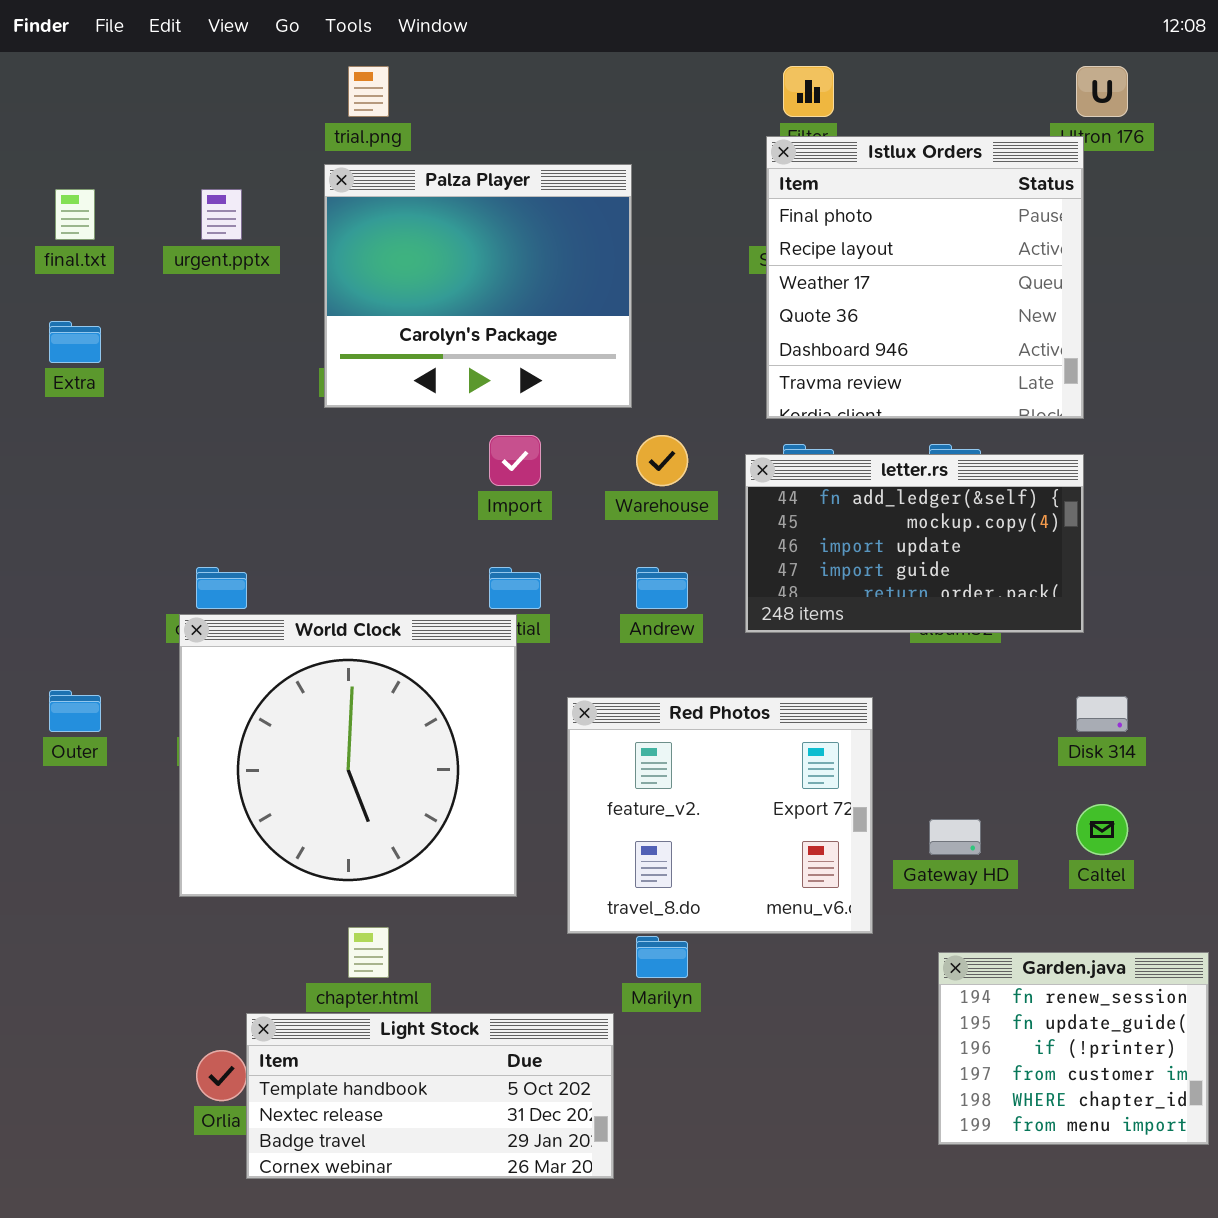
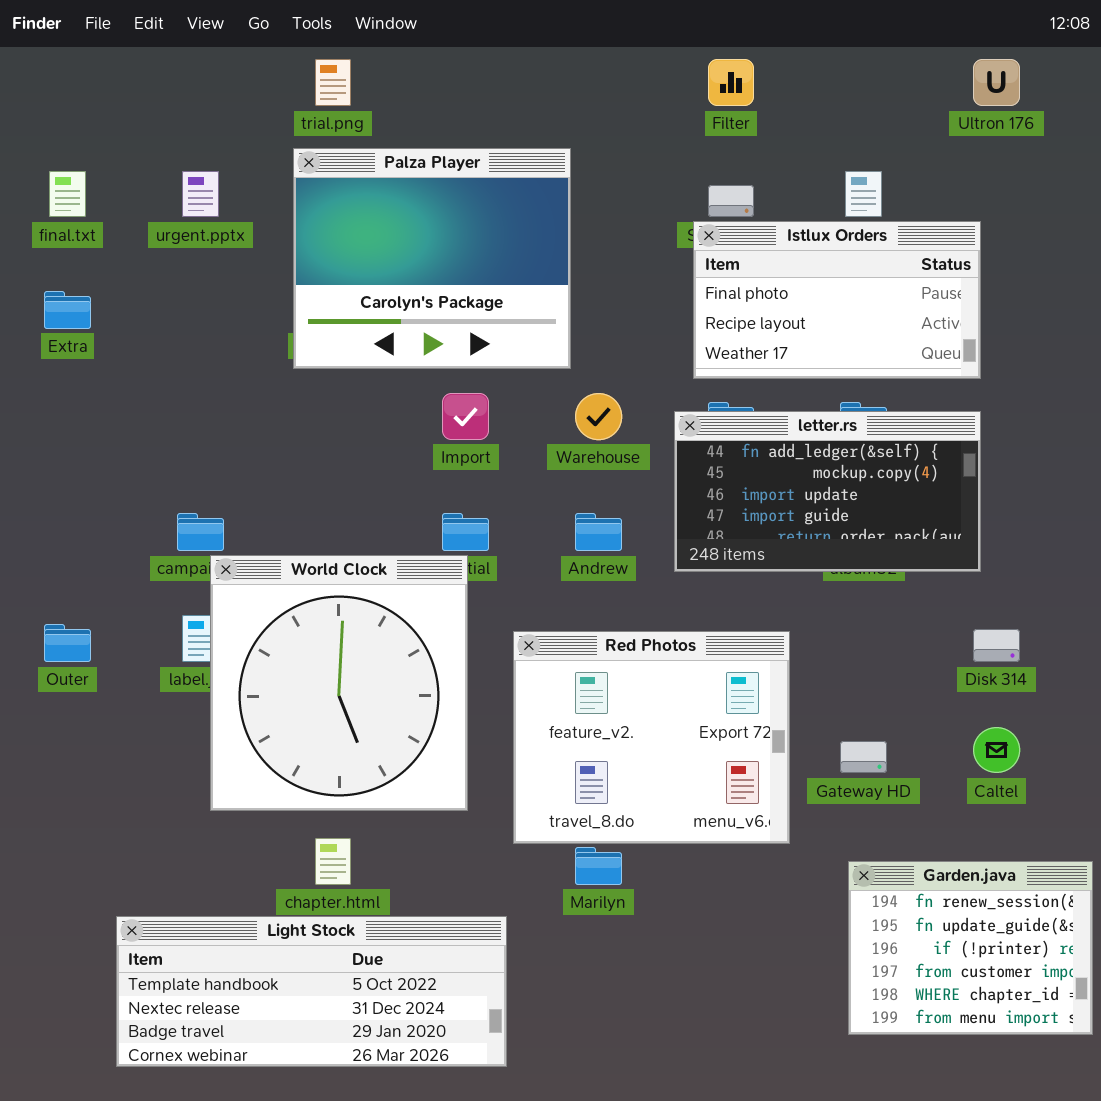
Istlux Orders: [766,136,1084,419] -> [693,221,981,379], resized
World Clock: [179,614,517,897] -> [210,555,468,811], resized
Light Stock: [246,1013,614,1179] -> [116,916,507,1067], moved, resized

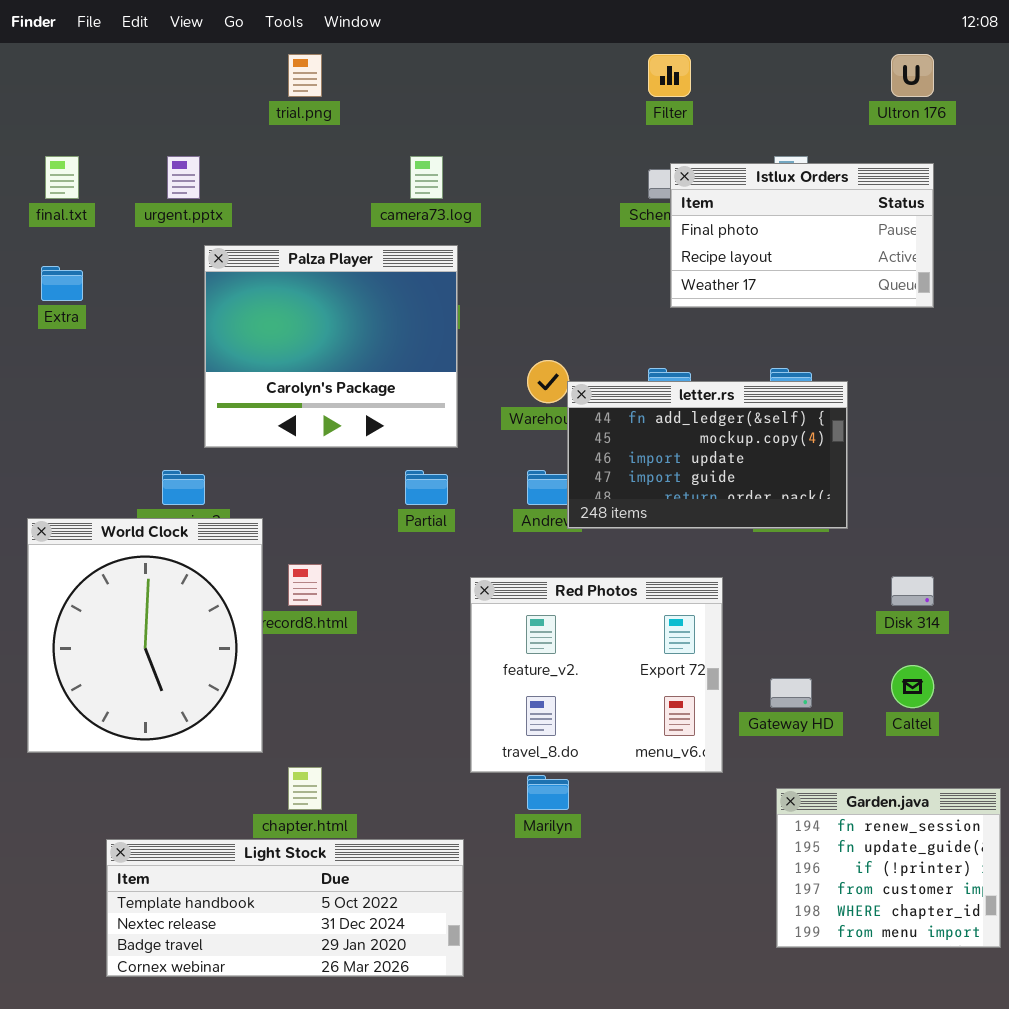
Palza Player: [293,148,571,369] -> [204,245,458,448], moved
Istlux Orders: [693,221,981,379] -> [670,163,934,308], moved
letter.rs: [674,411,981,572] -> [567,381,848,529], moved
World Clock: [210,555,468,811] -> [27,518,263,753], moved

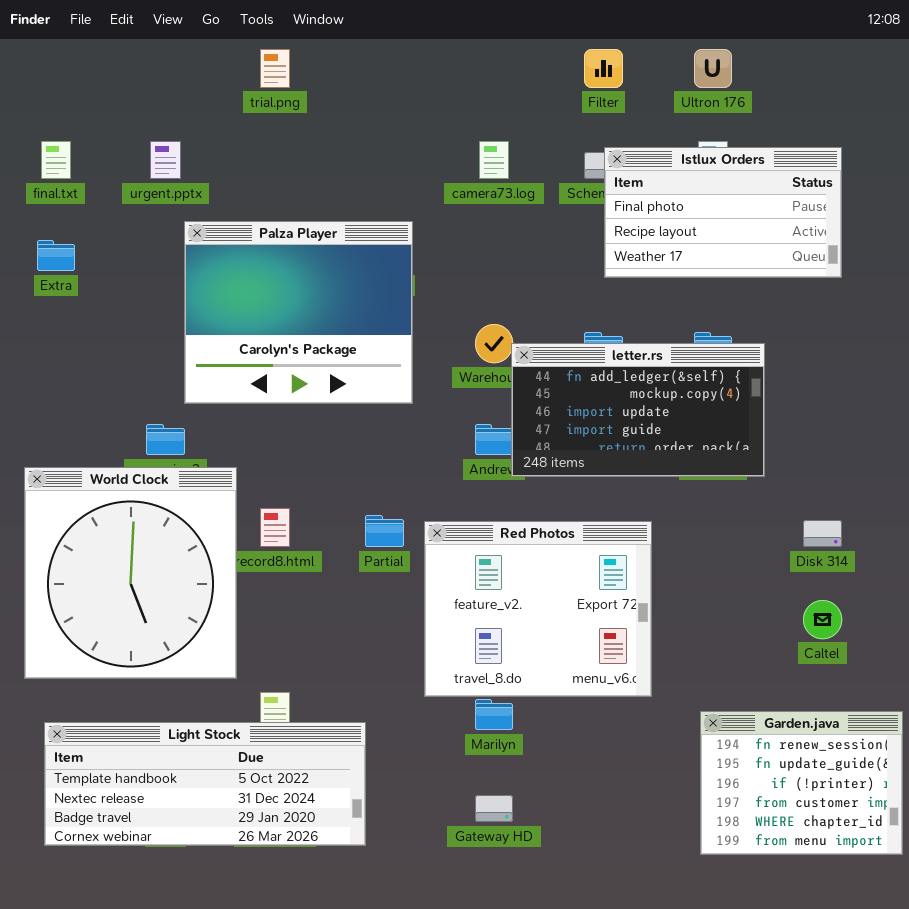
Ultron 176: [891,54,934,97] -> [694,49,732,88], moved
camera73.log: [410,156,443,199] -> [479,141,509,179], moved
Partial: [405,470,448,505] -> [365,515,404,547], moved
Gateway HD: [770,678,812,708] -> [475,795,513,822], moved
Light Stock: [106,839,464,977] -> [44,722,366,846], moved

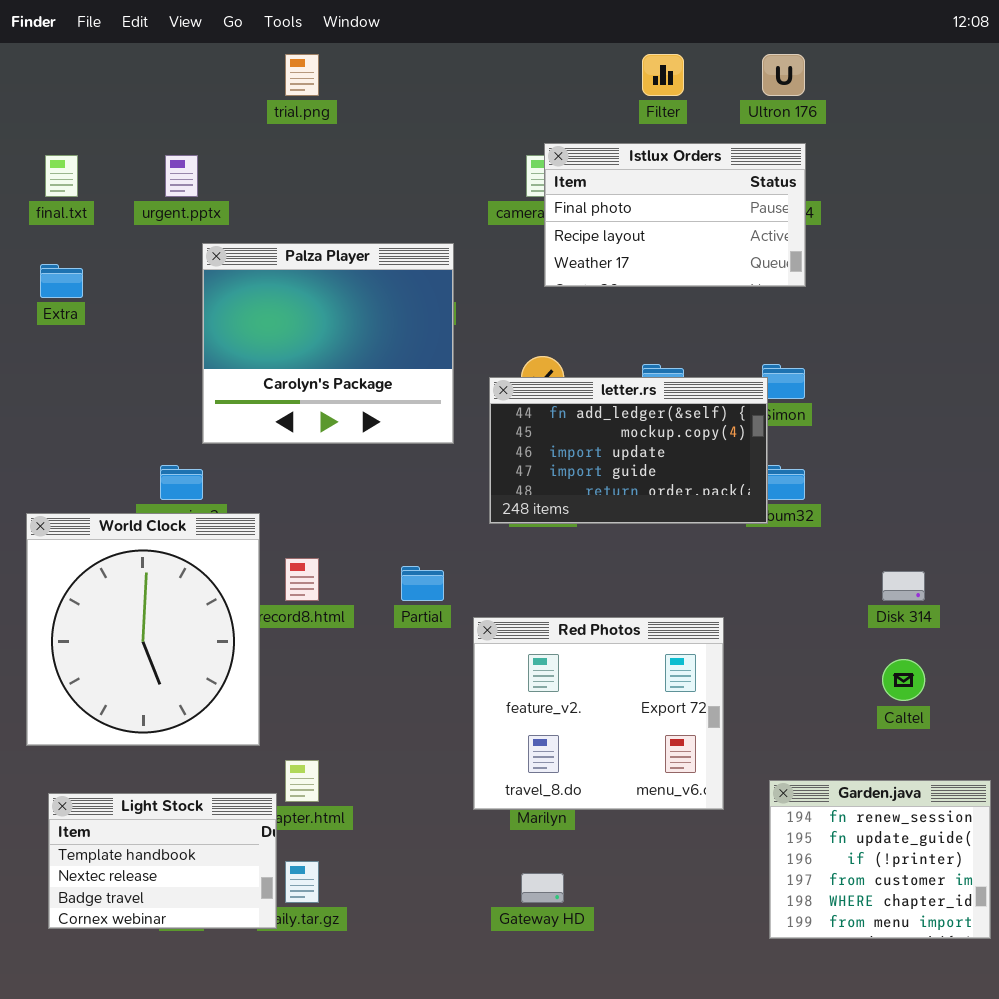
Istlux Orders: [604,147,842,278] -> [544,143,806,287], moved
letter.rs: [511,343,765,477] -> [489,377,768,524], moved
Red Photos: [424,521,652,697] -> [473,617,724,810], moved
Light Stock: [44,722,366,846] -> [48,793,277,929], resized

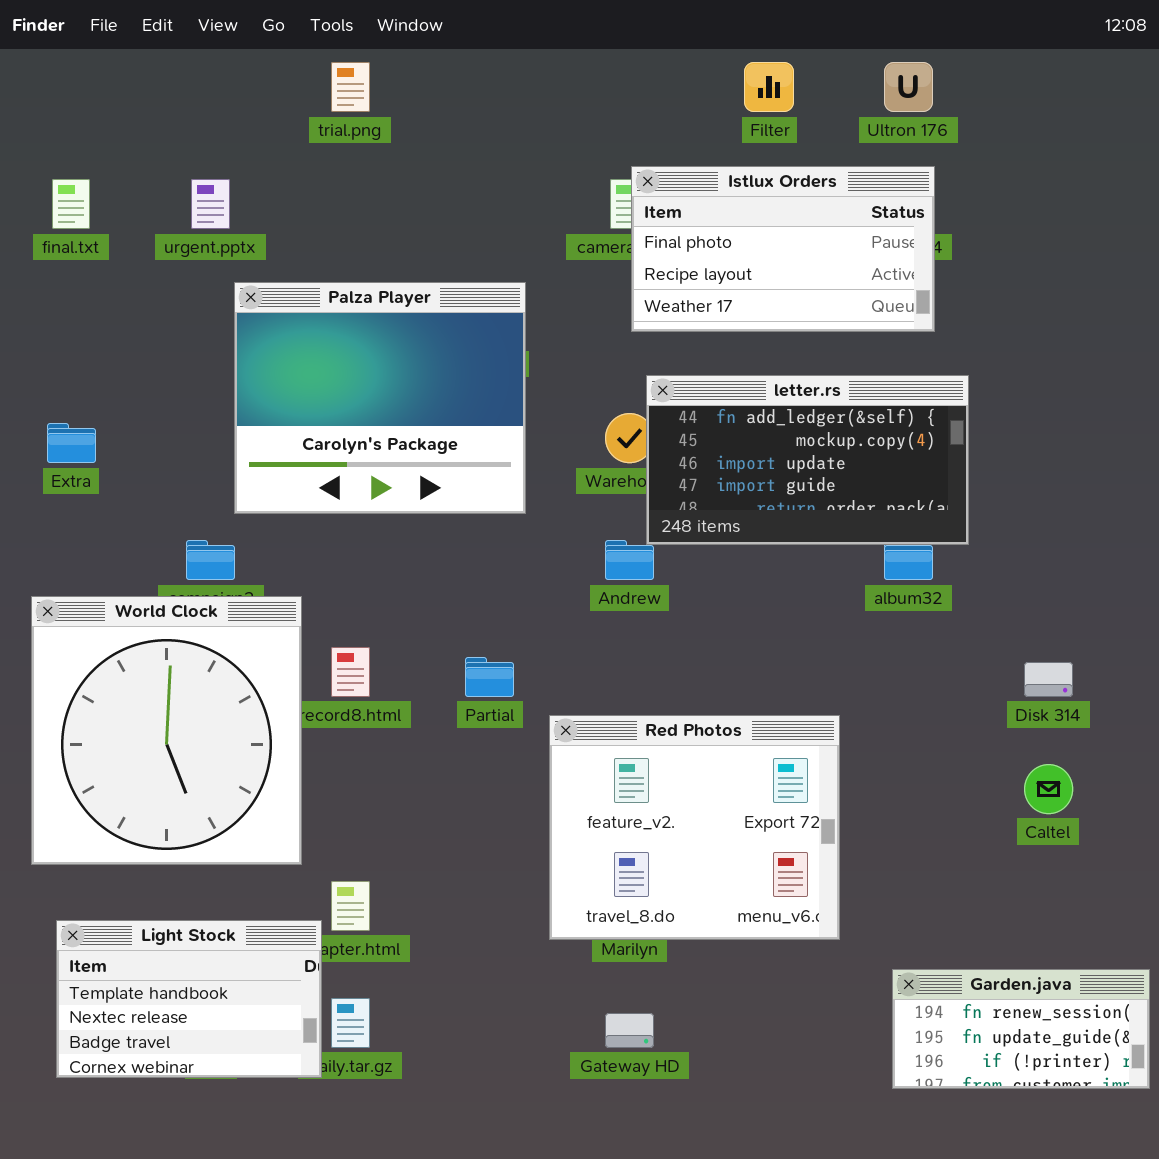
Extra: [40,264,83,298] -> [47,423,96,463], moved
letter.rs: [489,377,768,524] -> [646,375,969,545], moved
Garden.java: [769,780,991,939] -> [892,969,1150,1089], resized

